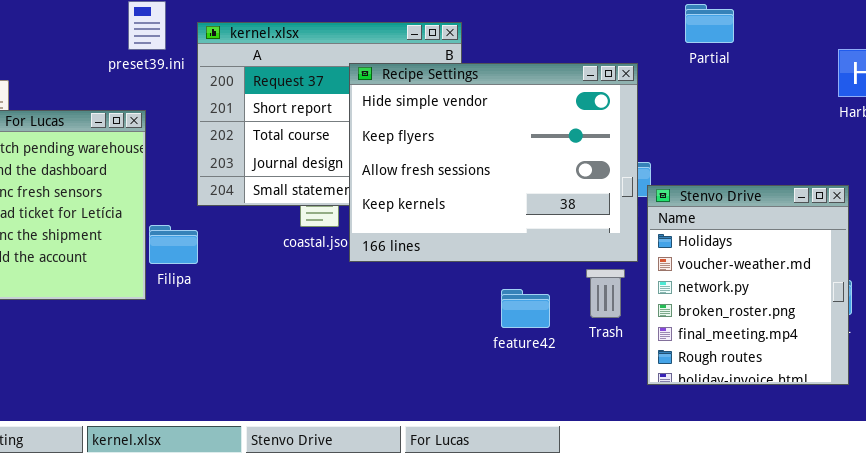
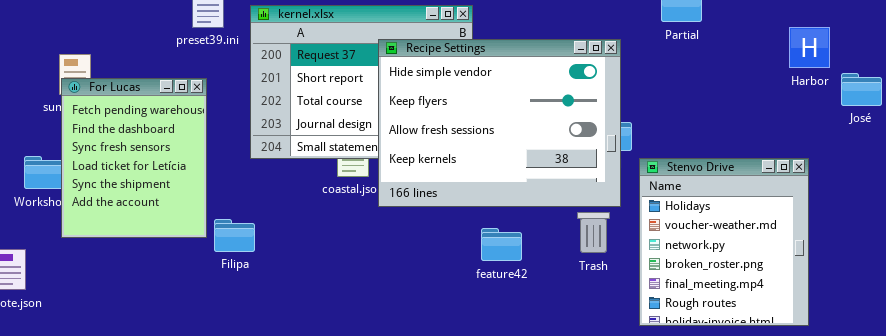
Stenvo Drive: [647,185,849,385] -> [639,158,809,326], moved
Filipa: [149,225,198,264] -> [214,219,255,252], moved
feature42: [501,289,550,328] -> [481,228,522,261], moved

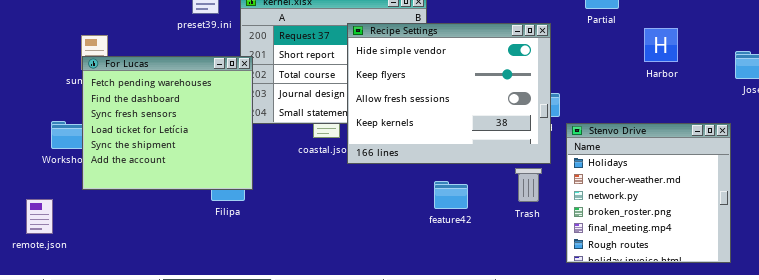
Harbor: [789,27,830,68] -> [644,28,678,62], moved
For Lucas: [61,78,207,238] -> [82,56,253,190], resized
Stenvo Drive: [639,158,809,326] -> [566,123,731,263], resized

